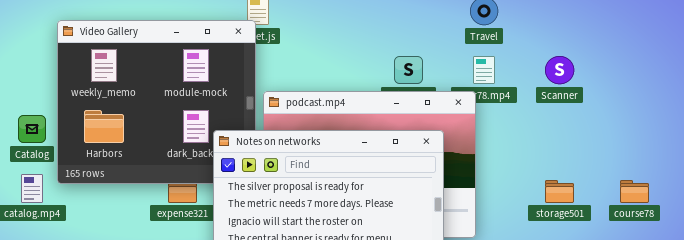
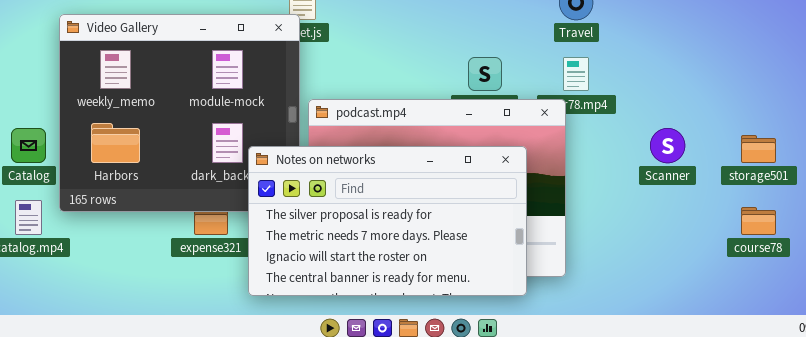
Scanner: [545,56,574,84] -> [650,128,685,163], moved
storage501: [545,180,574,203] -> [741,135,776,163], moved

